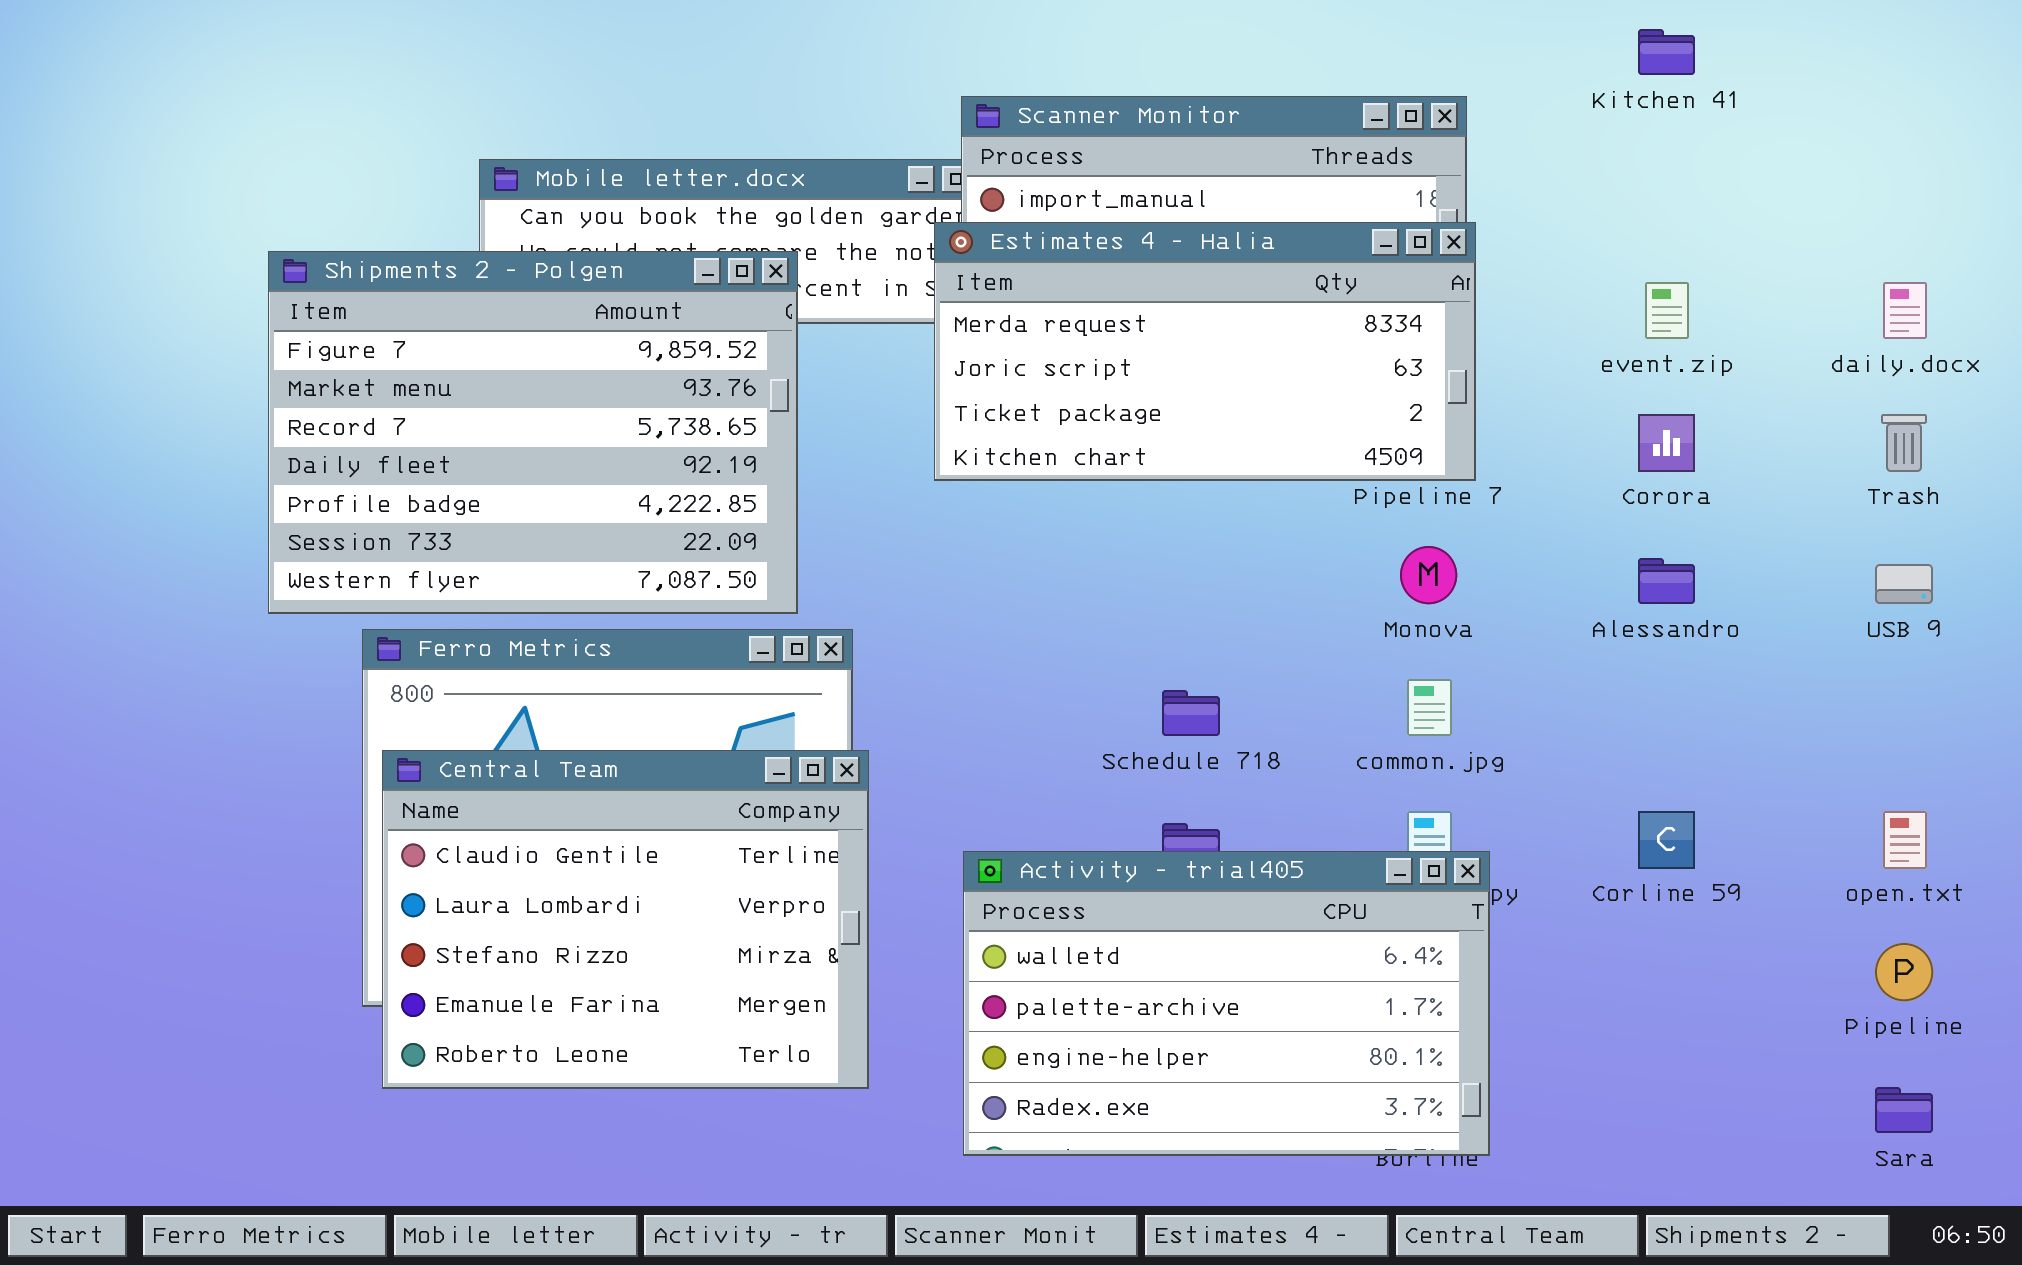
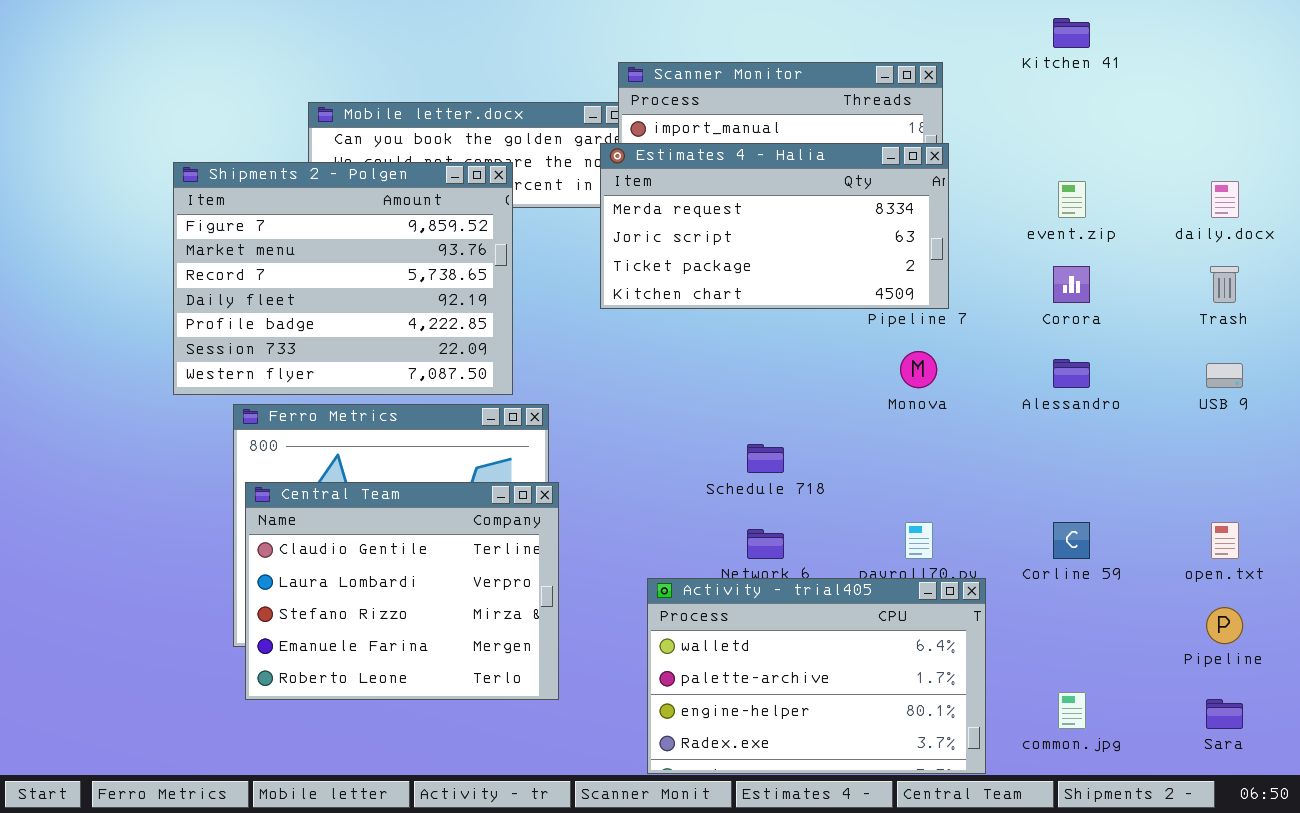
common.jpg: [1407,679,1452,736] -> [1058,692,1086,729], moved
Activity - trial405: [963,851,1490,1156] -> [647,578,986,774], moved

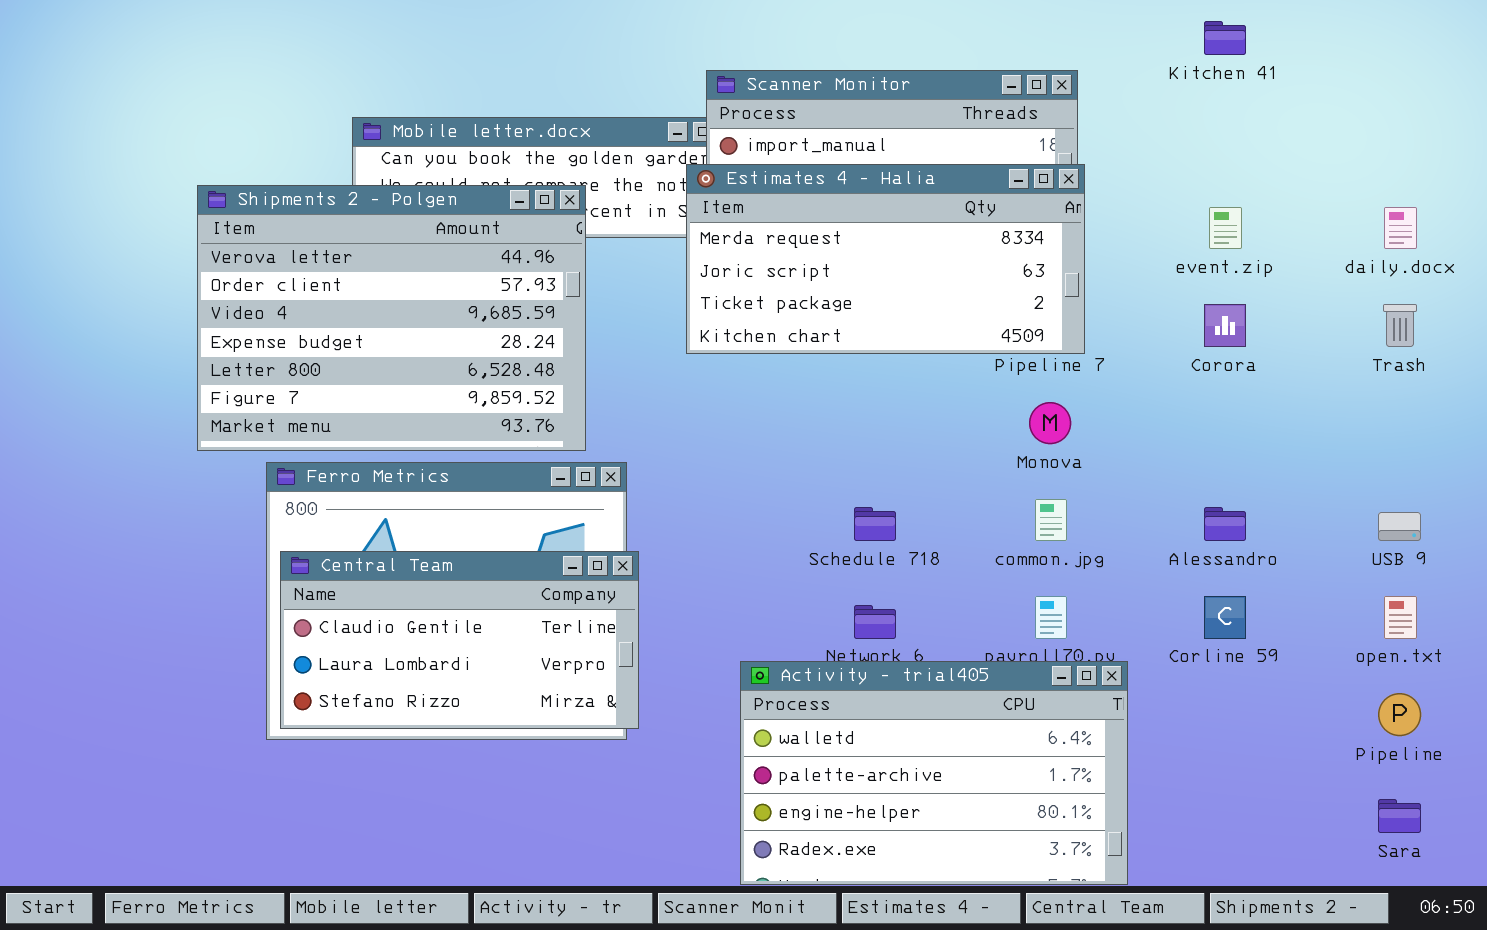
Shipments 2 - Polgen: [173,162,513,395] -> [197,185,586,451], scrolled up 5 rows
Alessandro: [1053,359,1090,388] -> [1204,507,1246,541], moved
USB 9: [1206,363,1243,388] -> [1378,512,1421,541], moved
Central Team: [245,482,559,700] -> [280,551,639,729], resized
common.jpg: [1058,692,1086,729] -> [1035,499,1067,541], moved

